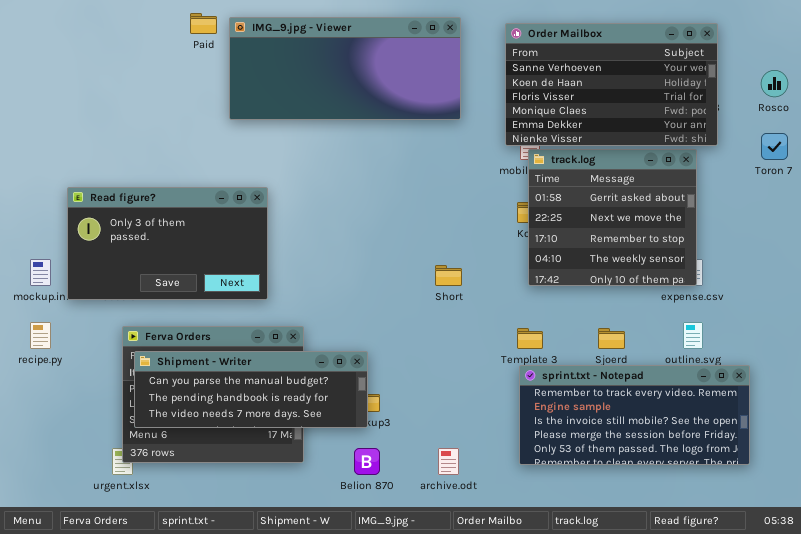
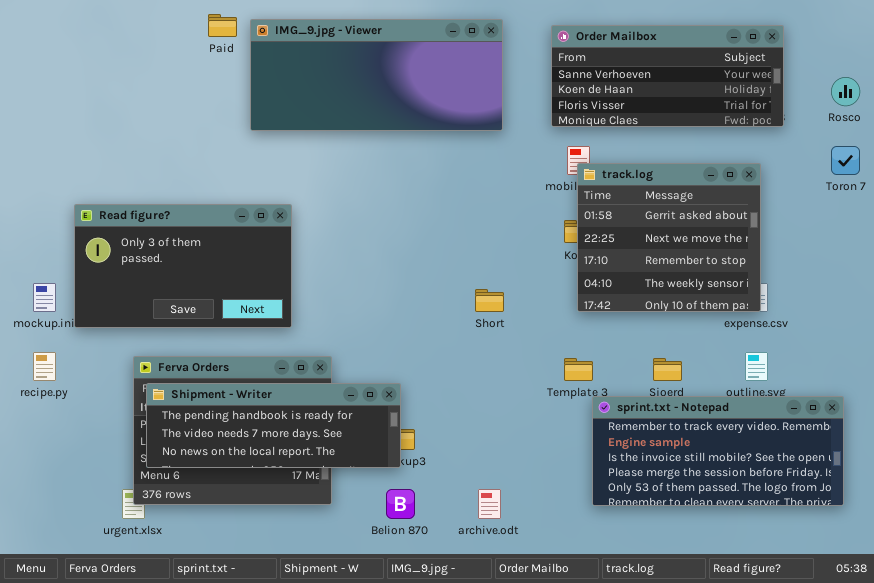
Order Mailbox: [505,23,718,146] -> [551,25,784,127], resized
Shipment - Writer: [134,351,368,428] -> [146,383,401,468], scrolled down 1 row
sprint.txt - Notepad: [519,365,750,465] -> [592,396,844,506], moved

